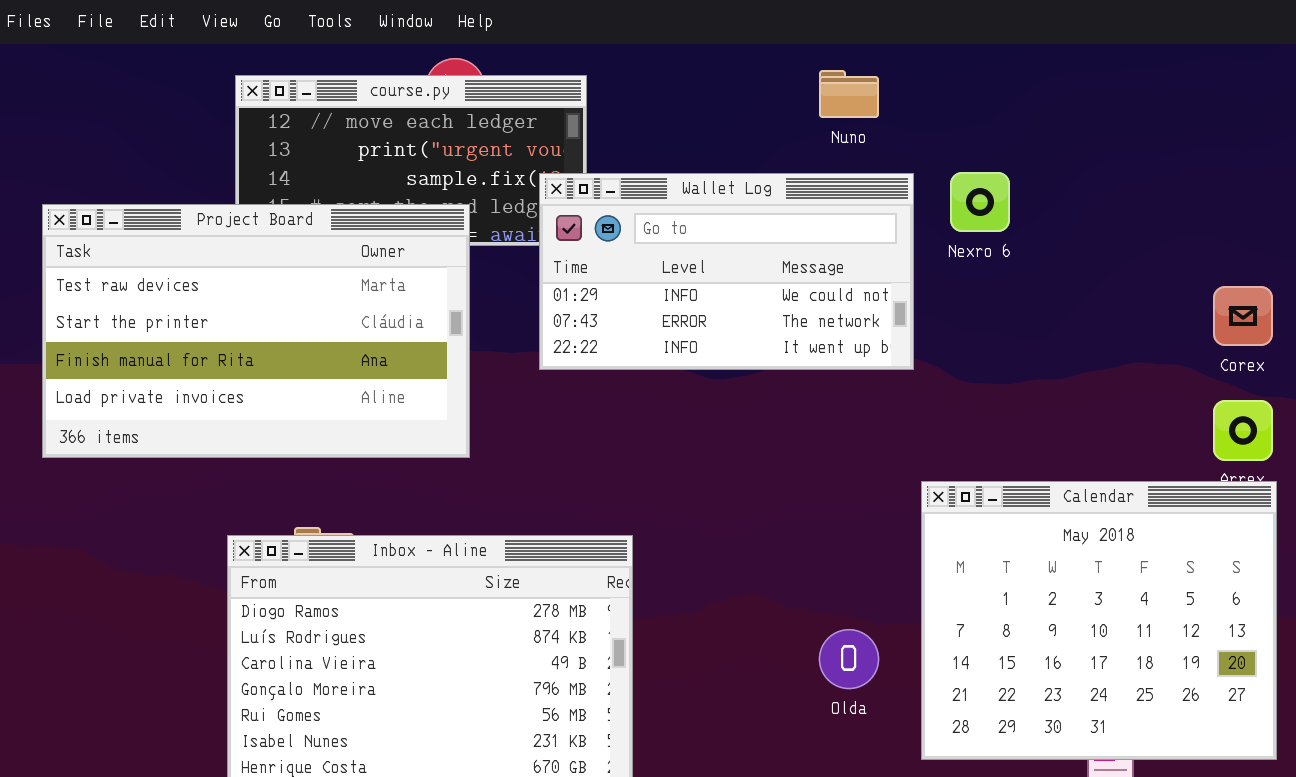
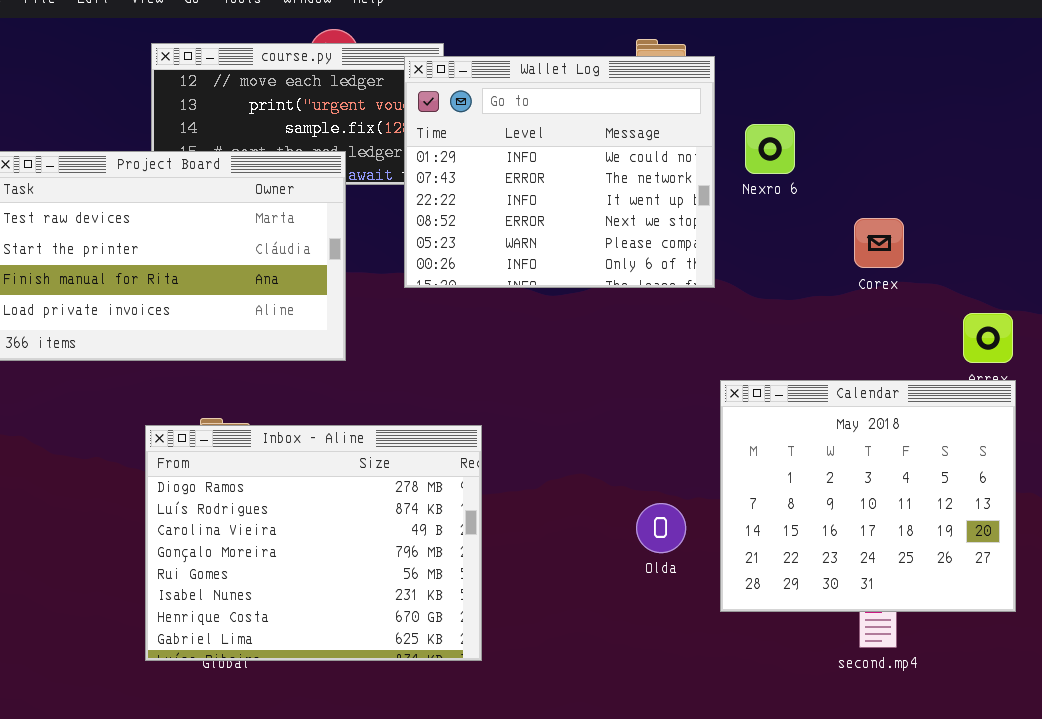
Wallet Log: [539,173,914,370] -> [404,56,715,288], resized
Corex: [1213,286,1273,346] -> [854,218,904,268], moved

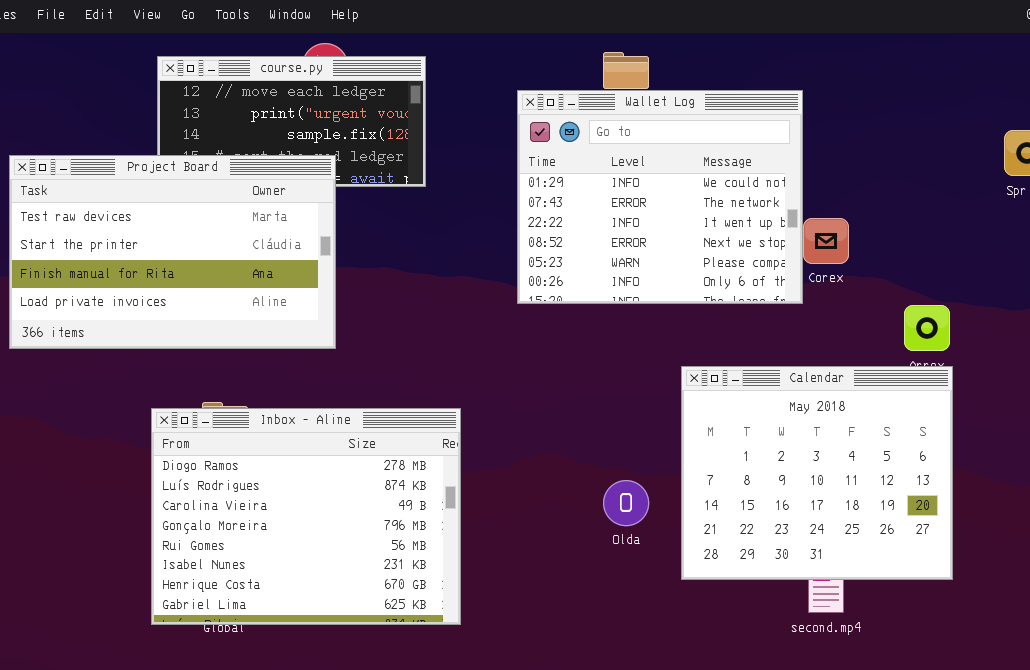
Wallet Log: [404,56,715,288] -> [517,90,803,304], moved

